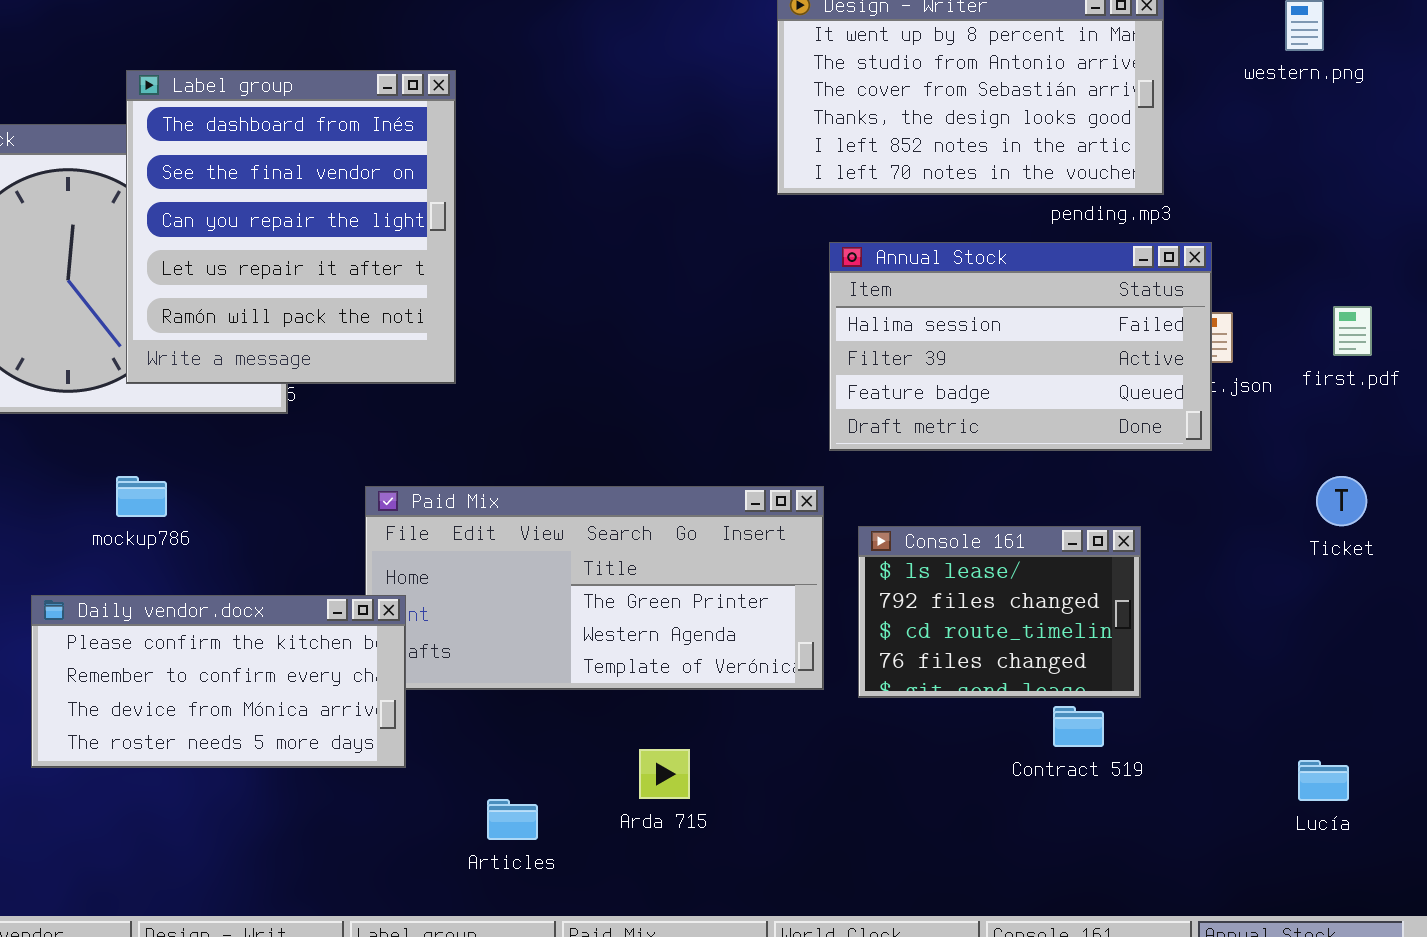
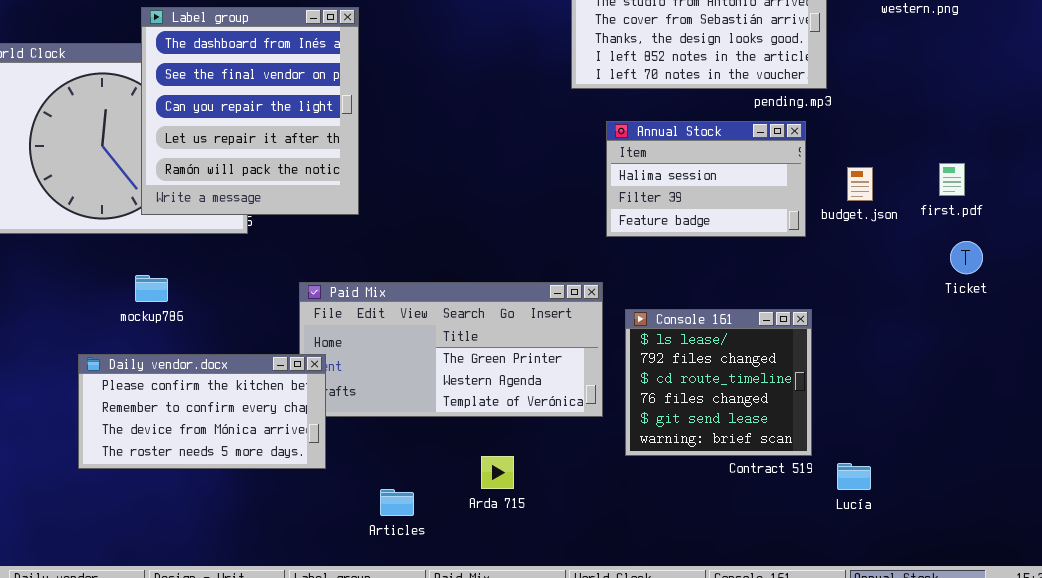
Annual Stock: [829,242,1212,451] -> [606,121,806,237], resized
Ticket: [1316,476,1367,526] -> [950,241,983,274], moved
Console 161: [858,526,1141,698] -> [625,309,812,456], resized
Lucía: [1298,760,1349,801] -> [837,463,871,490], moved

